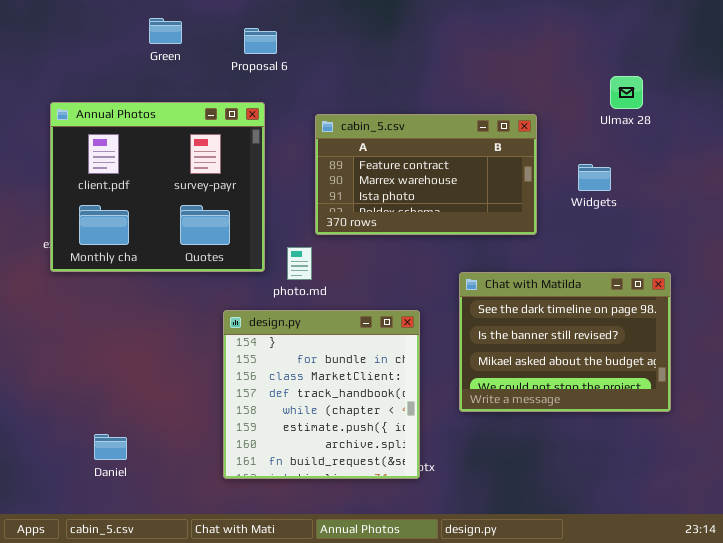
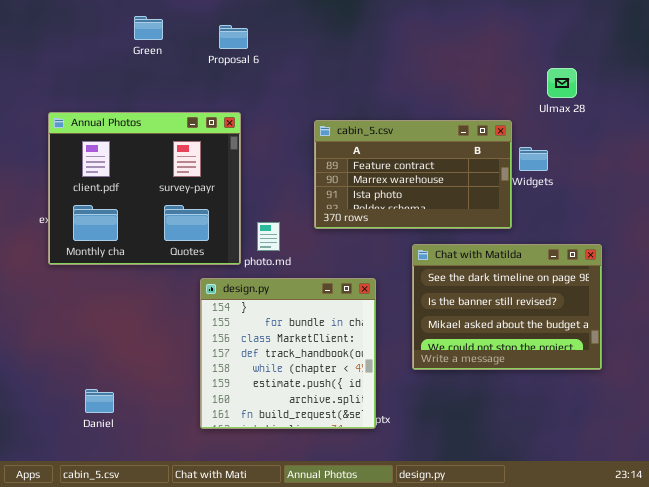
Annual Photos: [50,102,265,272] -> [48,112,241,265], moved
cabin_5.csv: [315,114,537,235] -> [314,120,512,229], moved

